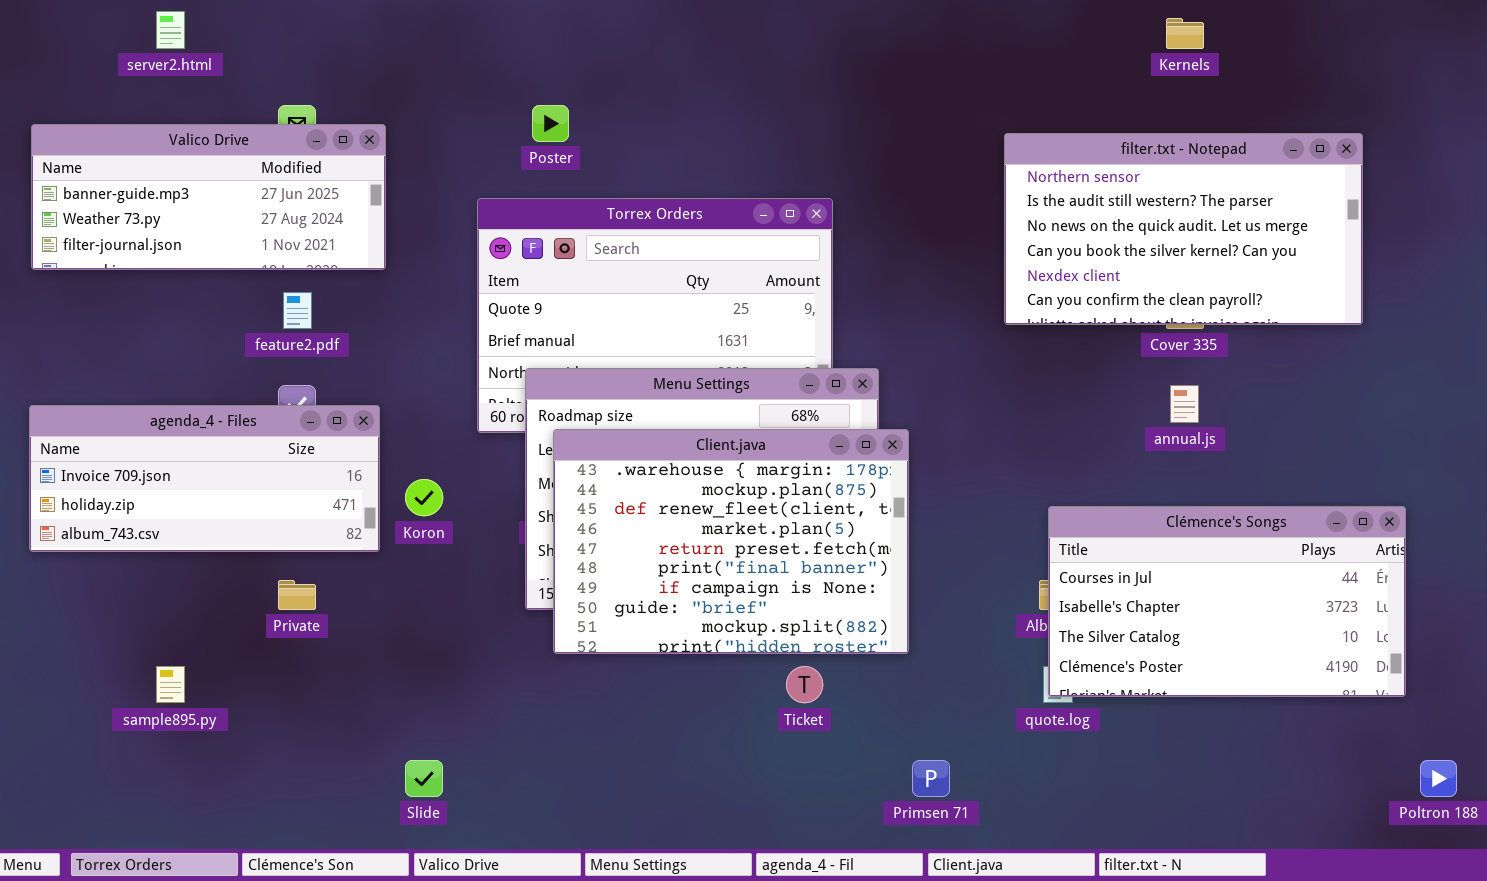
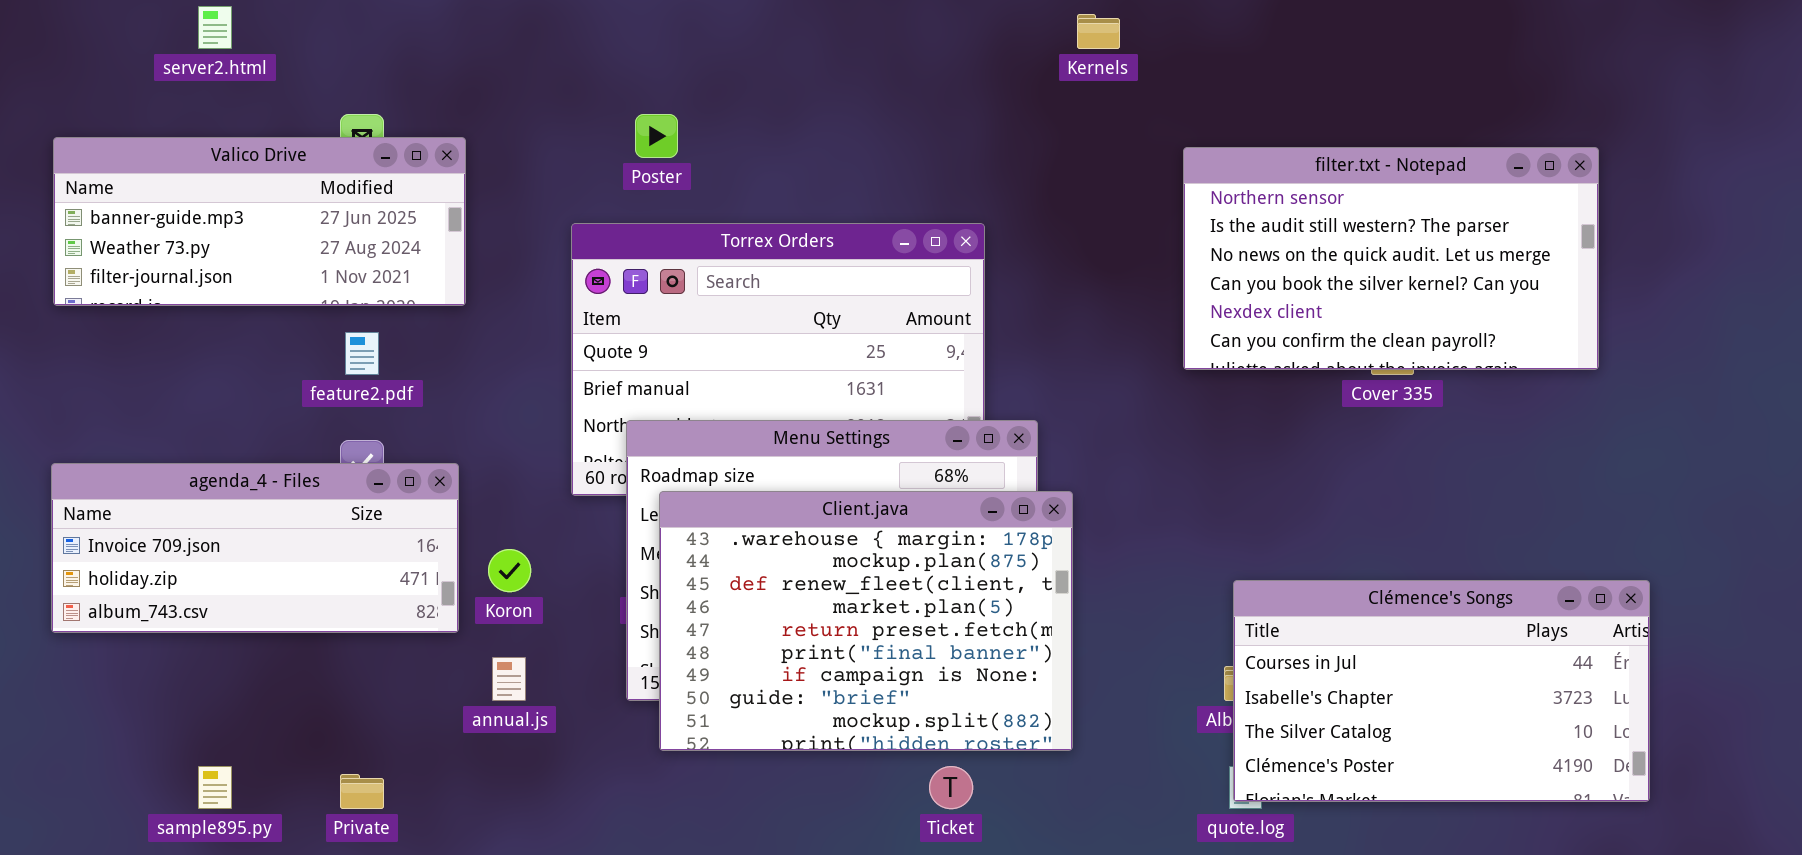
Kernels: [1166,18,1204,49] -> [1077,14,1120,49], moved
annual.js: [1170,385,1199,423] -> [492,657,526,701], moved
Private: [278,580,316,610] -> [340,774,384,809], moved

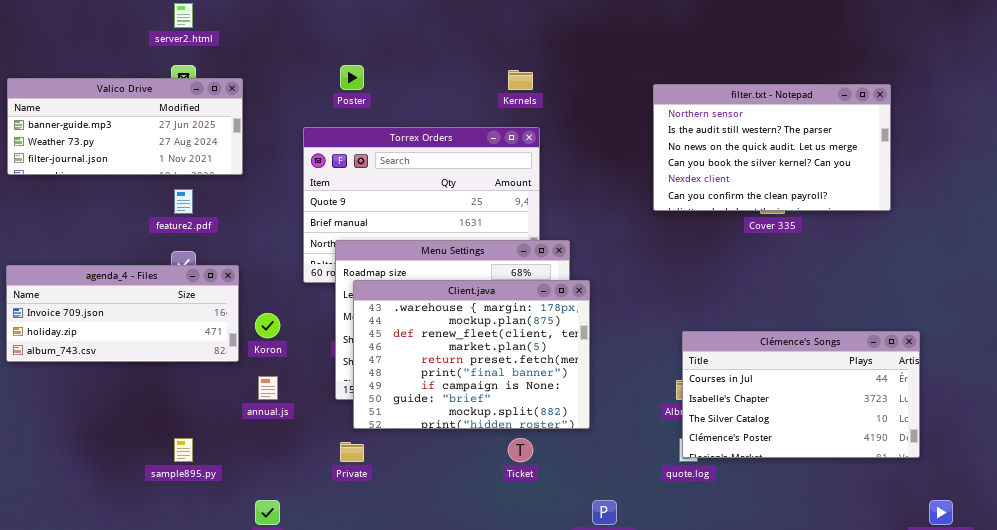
server2.html: [198,6,232,49] -> [174,3,193,28], moved
Kernels: [1077,14,1120,49] -> [508,70,533,90], moved
sample895.py: [198,766,232,809] -> [174,438,193,462], moved
Private: [340,774,384,809] -> [340,442,364,462], moved

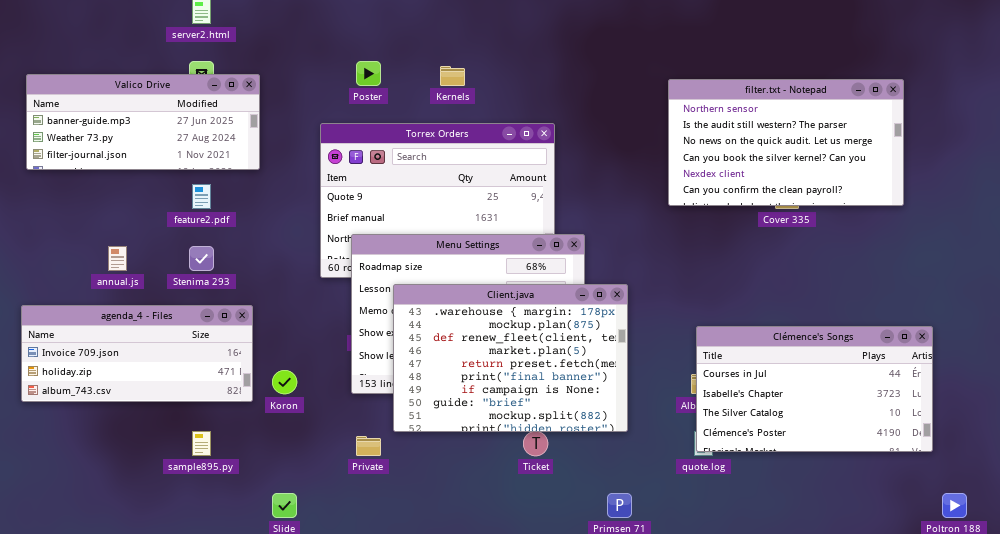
Kernels: [508,70,533,90] -> [440,66,465,86], moved
agenda_4 - Files: [6,265,239,362] -> [21,305,253,402], moved
Client.java: [353,280,590,429] -> [393,284,628,432], moved
Koron: [255,313,280,338] -> [272,370,297,394], moved
annual.js: [258,376,278,400] -> [108,246,127,271], moved

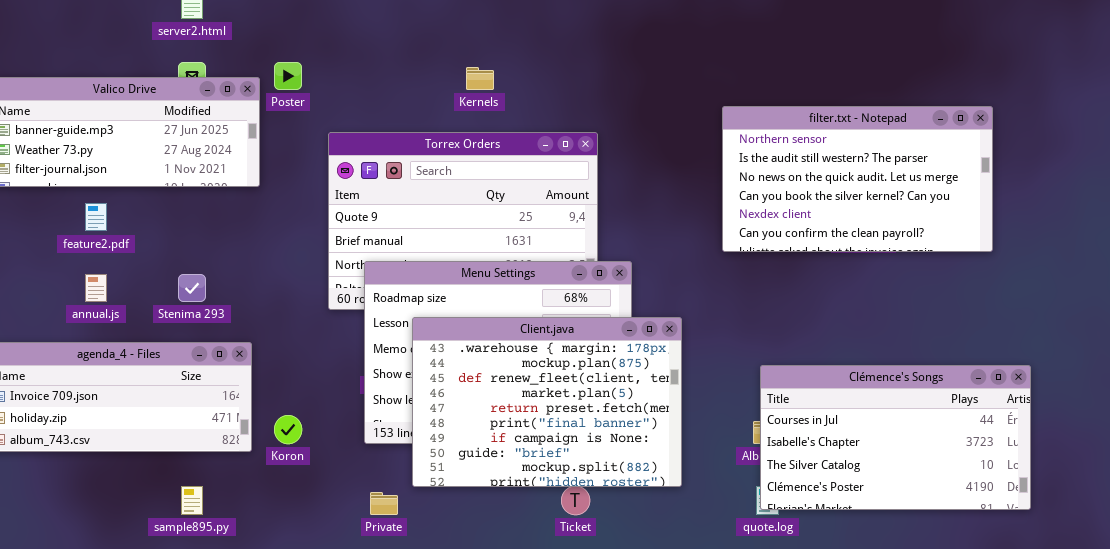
Poster: [356,61,381,86] -> [274,62,302,90], moved
filter.txt - Notepad: [668,79,904,206] -> [722,106,993,252], moved
feature2.pdf: [192,184,211,209] -> [85,203,107,231], moved

